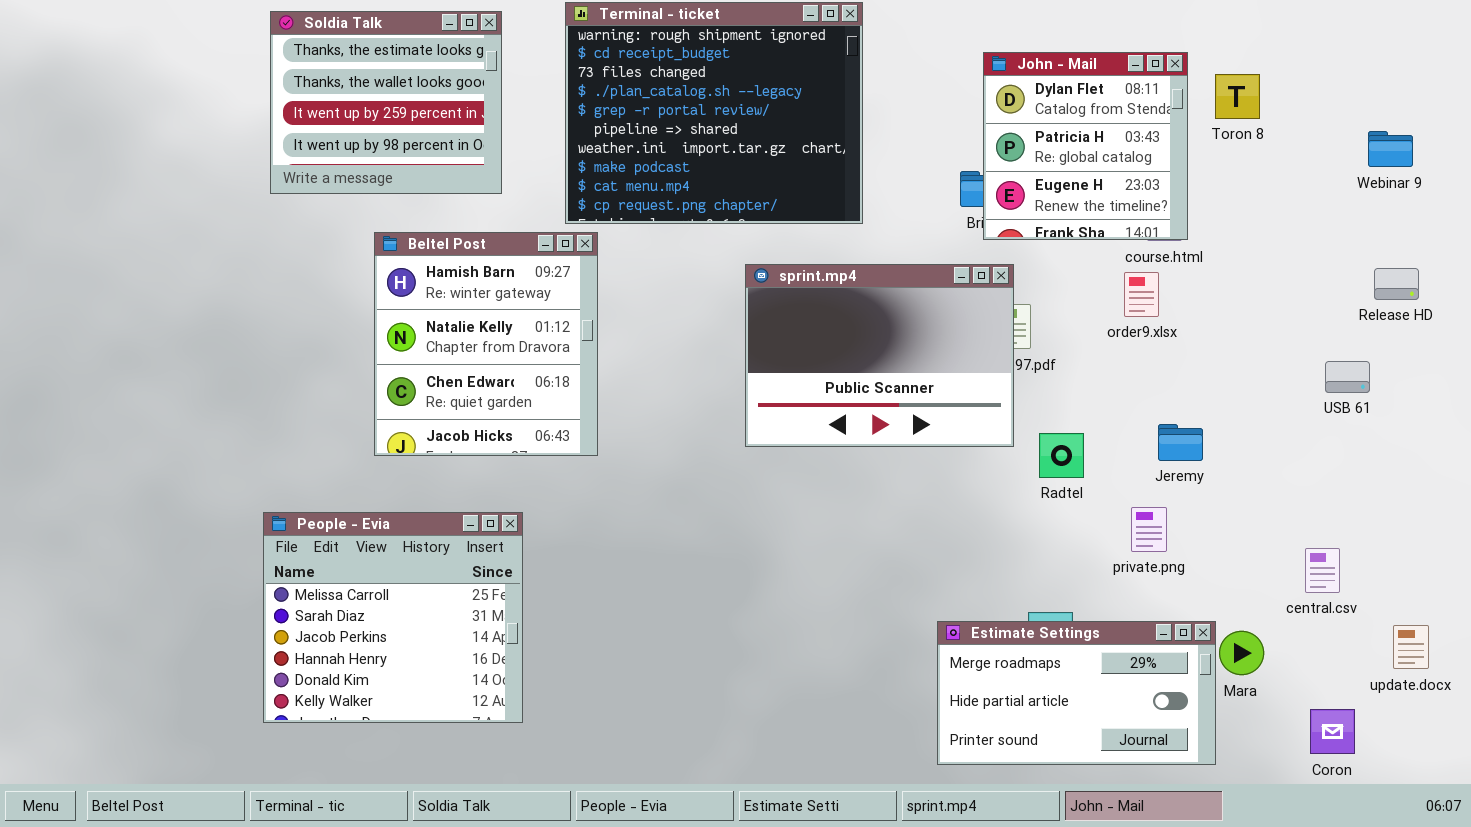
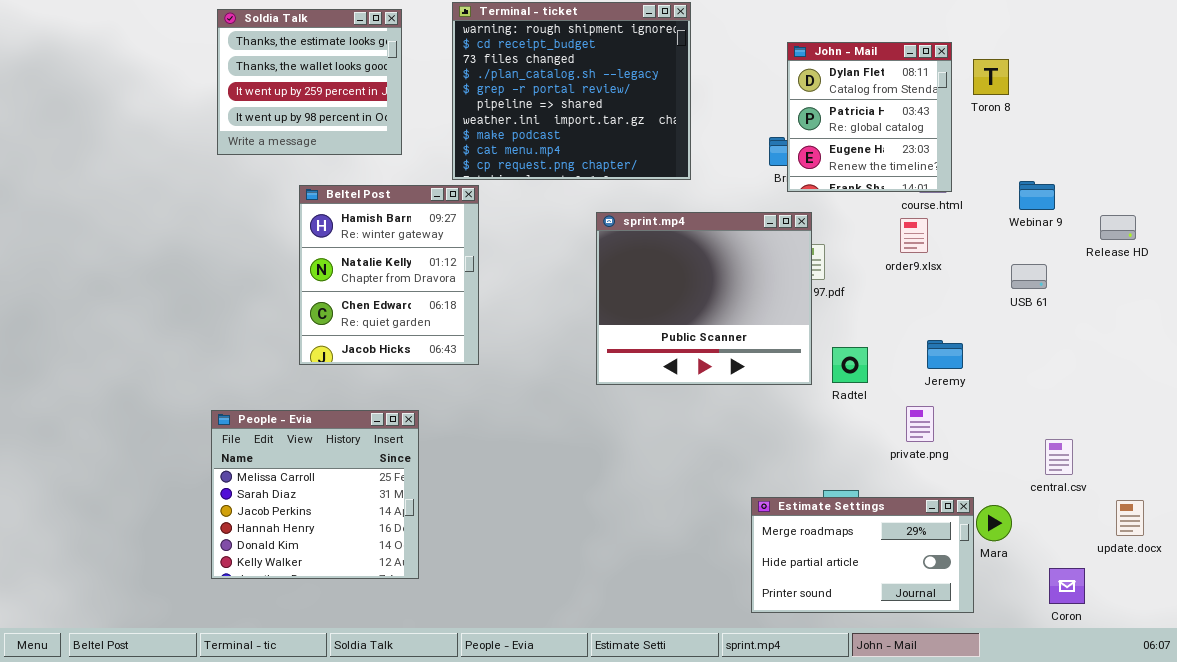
Webinar 9: [1368,131,1413,167] -> [1019,181,1055,210], moved
sprint.mp4: [745,264,1014,447] -> [596,212,812,385], resized
USB 61: [1325,361,1370,393] -> [1011,264,1047,289], moved

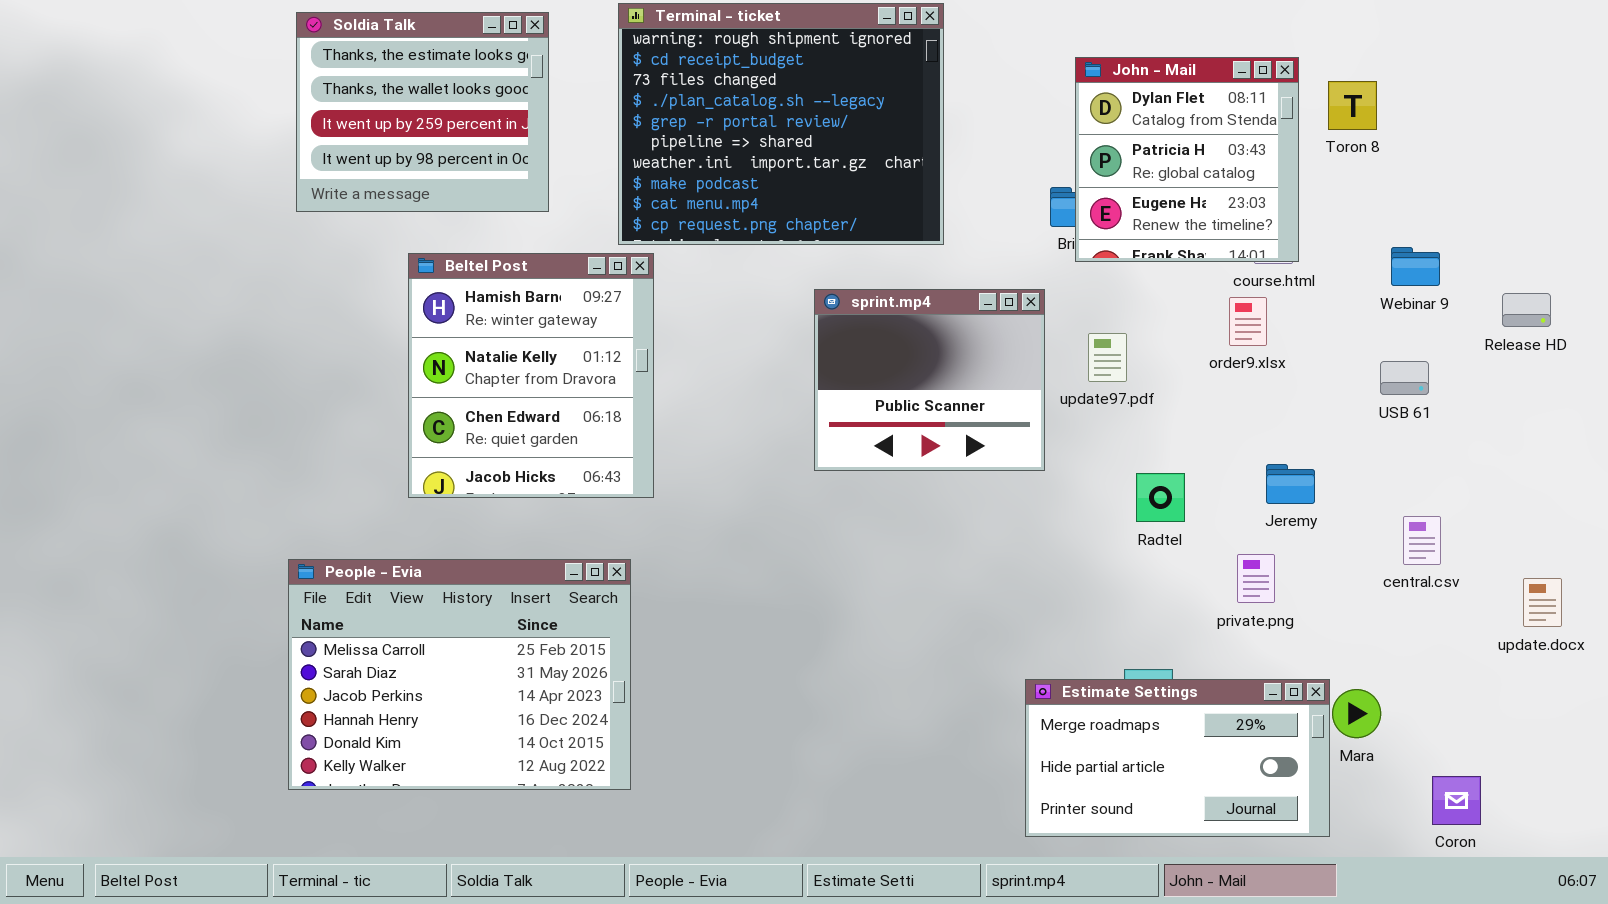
sprint.mp4: [596,212,812,385] -> [814,289,1045,471], resized
People - Evia: [211,410,419,579] -> [288,559,631,790], resized
central.csv: [1045,439,1073,475] -> [1403,516,1441,565], moved
update.docx: [1116,500,1144,536] -> [1523,578,1562,627], moved

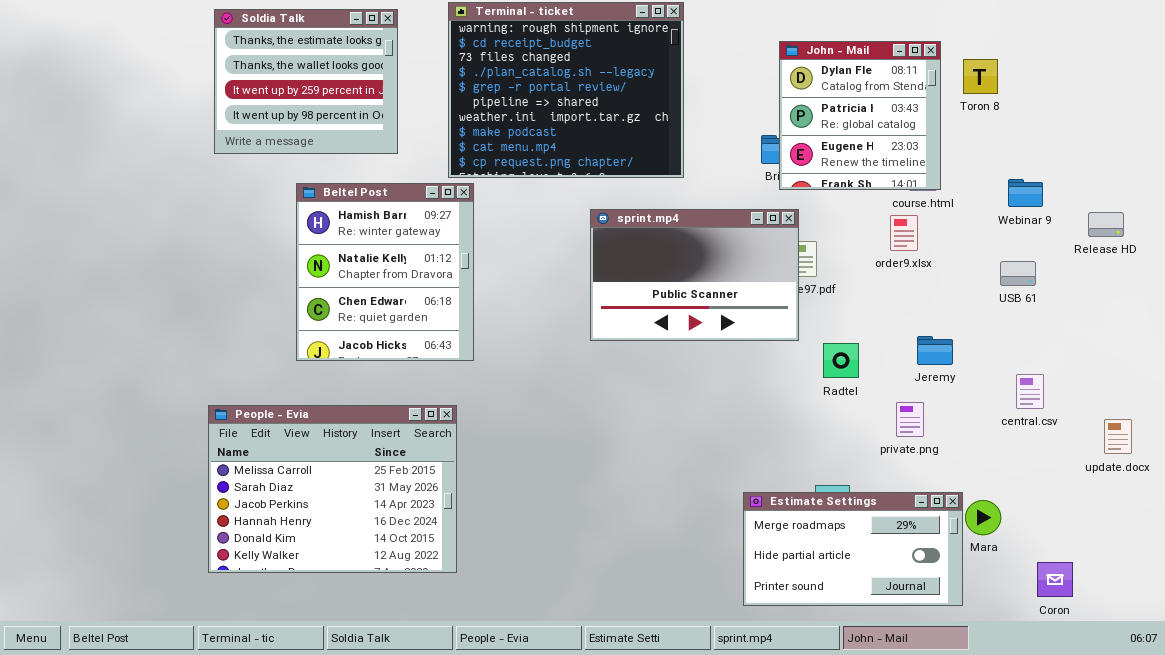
sprint.mp4: [814,289,1045,471] -> [590,209,799,341], resized

